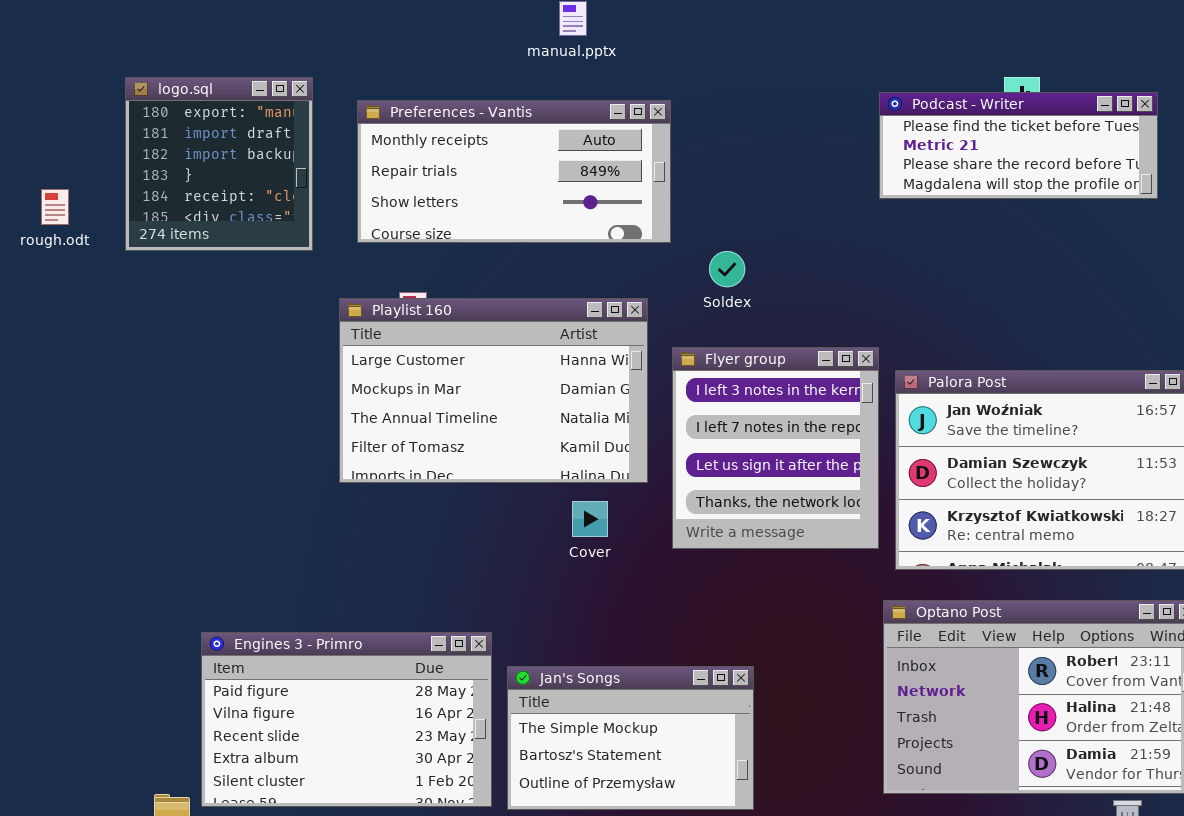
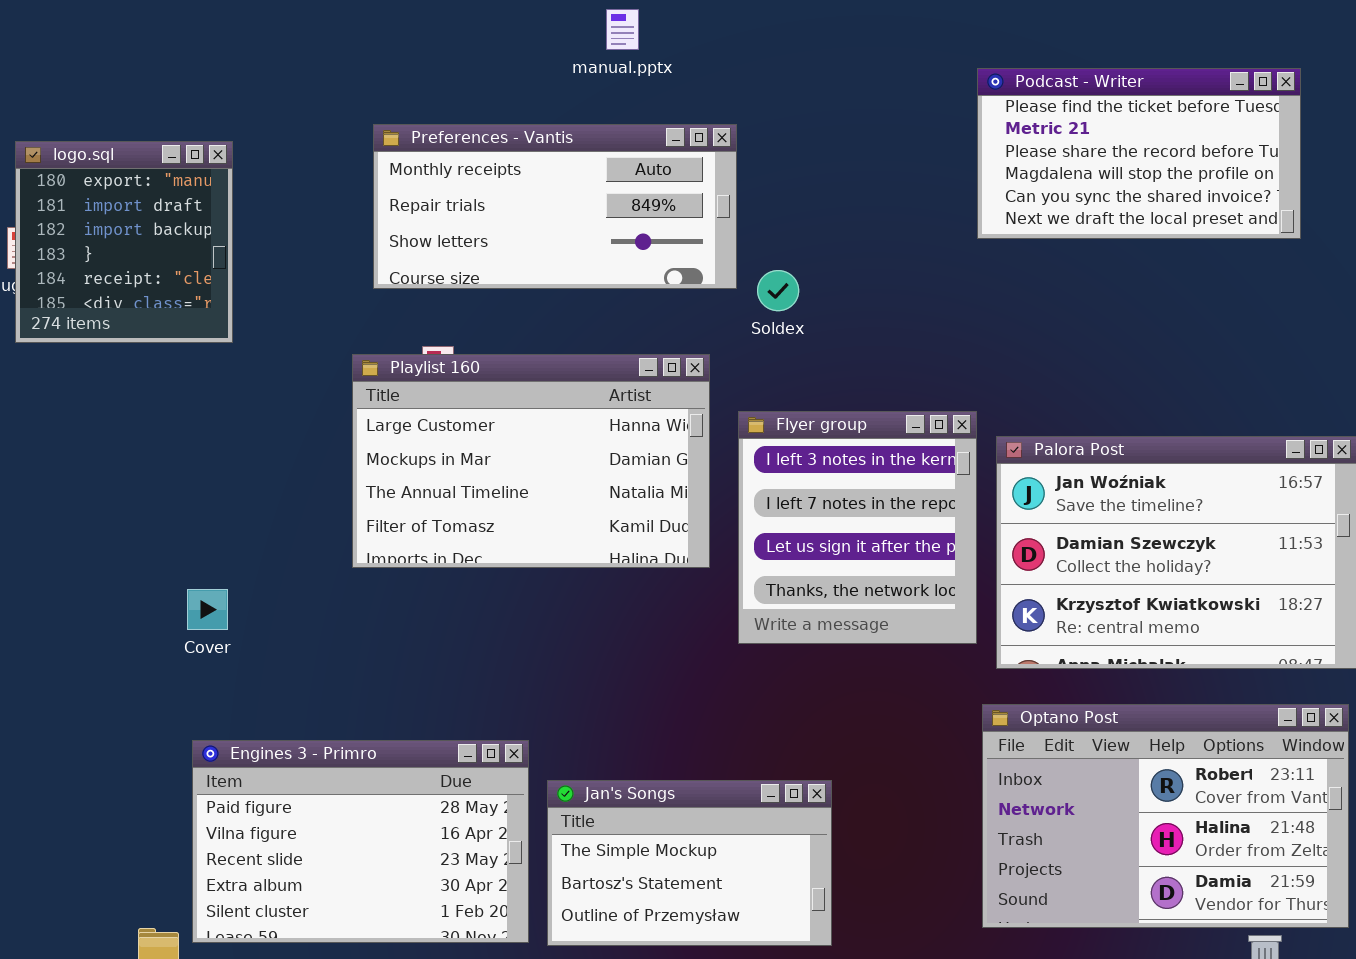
logo.sql: [125,77,313,251] -> [15,141,233,343], moved
Podcast - Writer: [879,92,1158,199] -> [977,68,1301,239], resized
Soldex: [709,251,745,287] -> [757,270,799,311], moved
Cover: [572,501,608,537] -> [187,589,228,630], moved

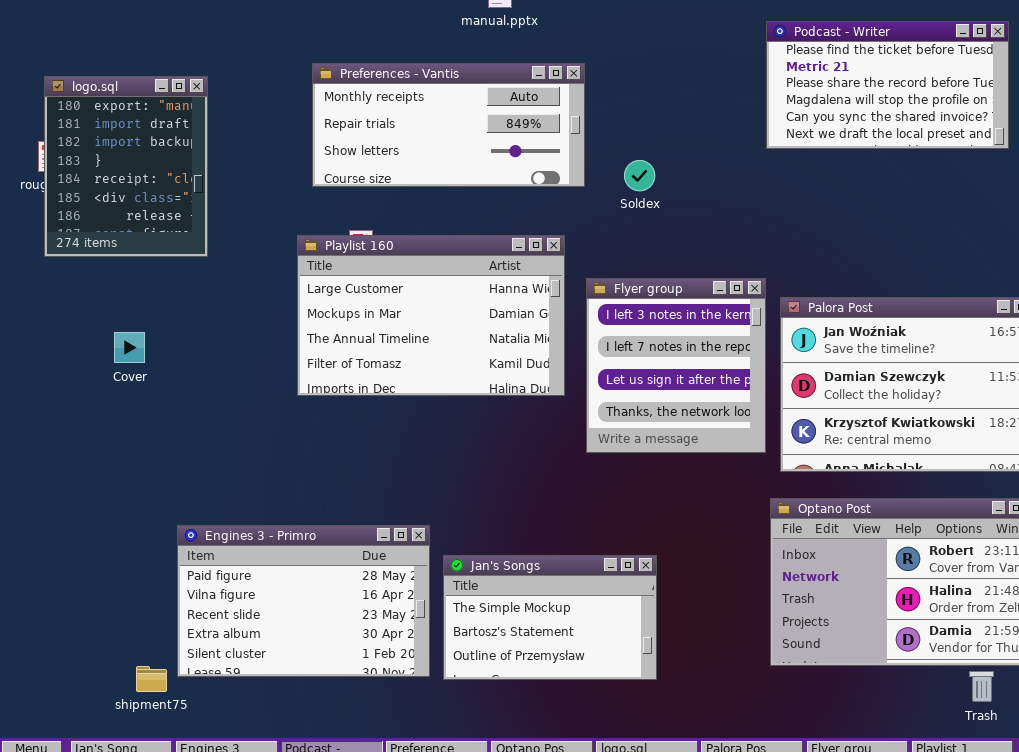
logo.sql: [15,141,233,343] -> [44,76,208,257], resized
Soldex: [757,270,799,311] -> [624,160,655,191], moved
Cover: [187,589,228,630] -> [114,332,145,363], moved

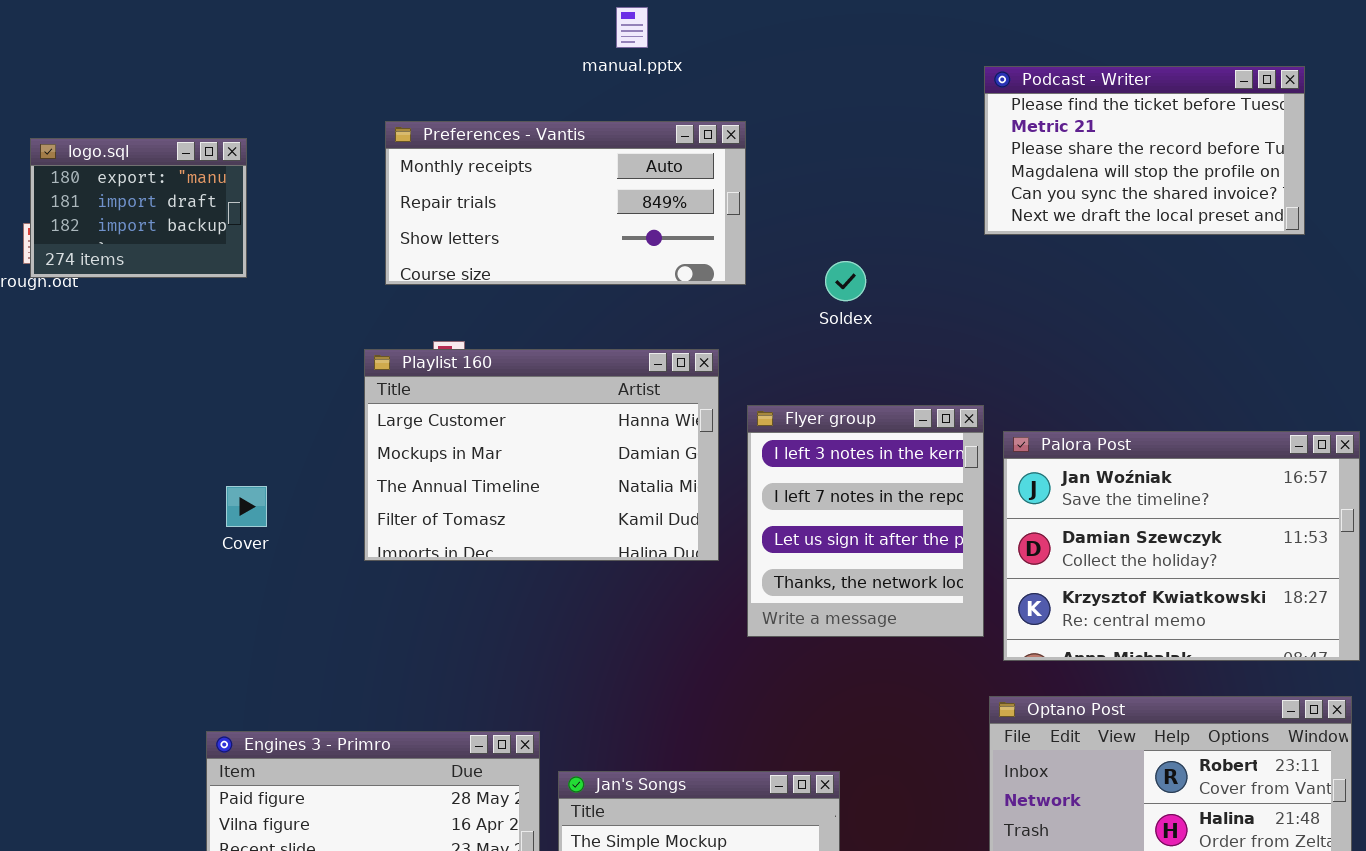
logo.sql: [44,76,208,257] -> [30,138,247,278], resized
Soldex: [624,160,655,191] -> [825,261,866,301], moved
Cover: [114,332,145,363] -> [226,486,267,527], moved

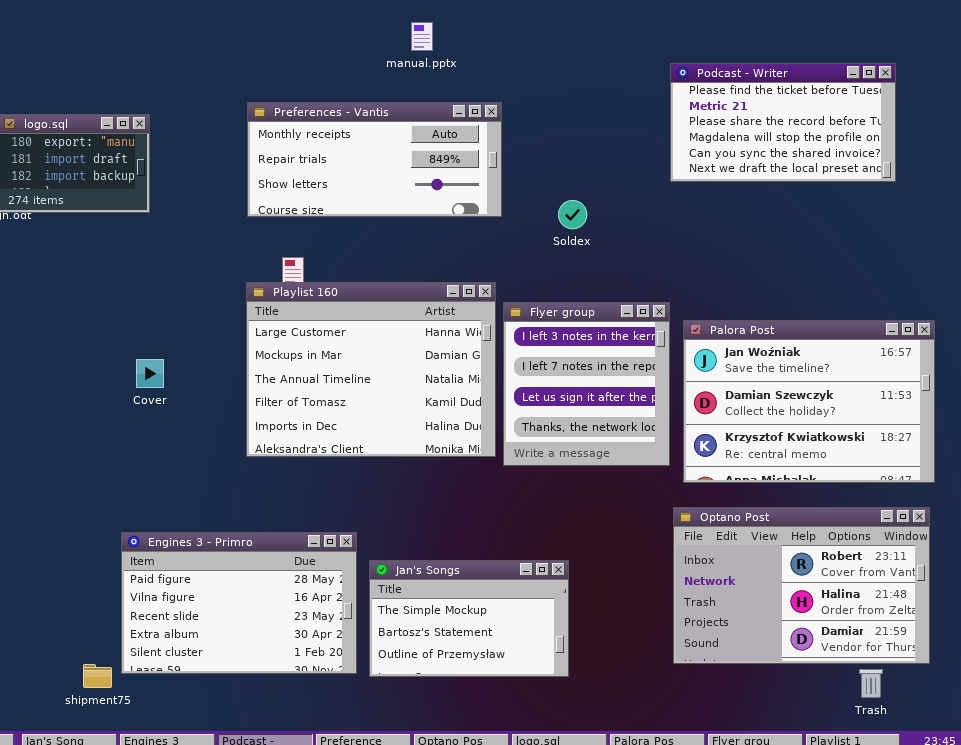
Playlist 160: [364,349,719,561] -> [246,282,496,457], moved, resized

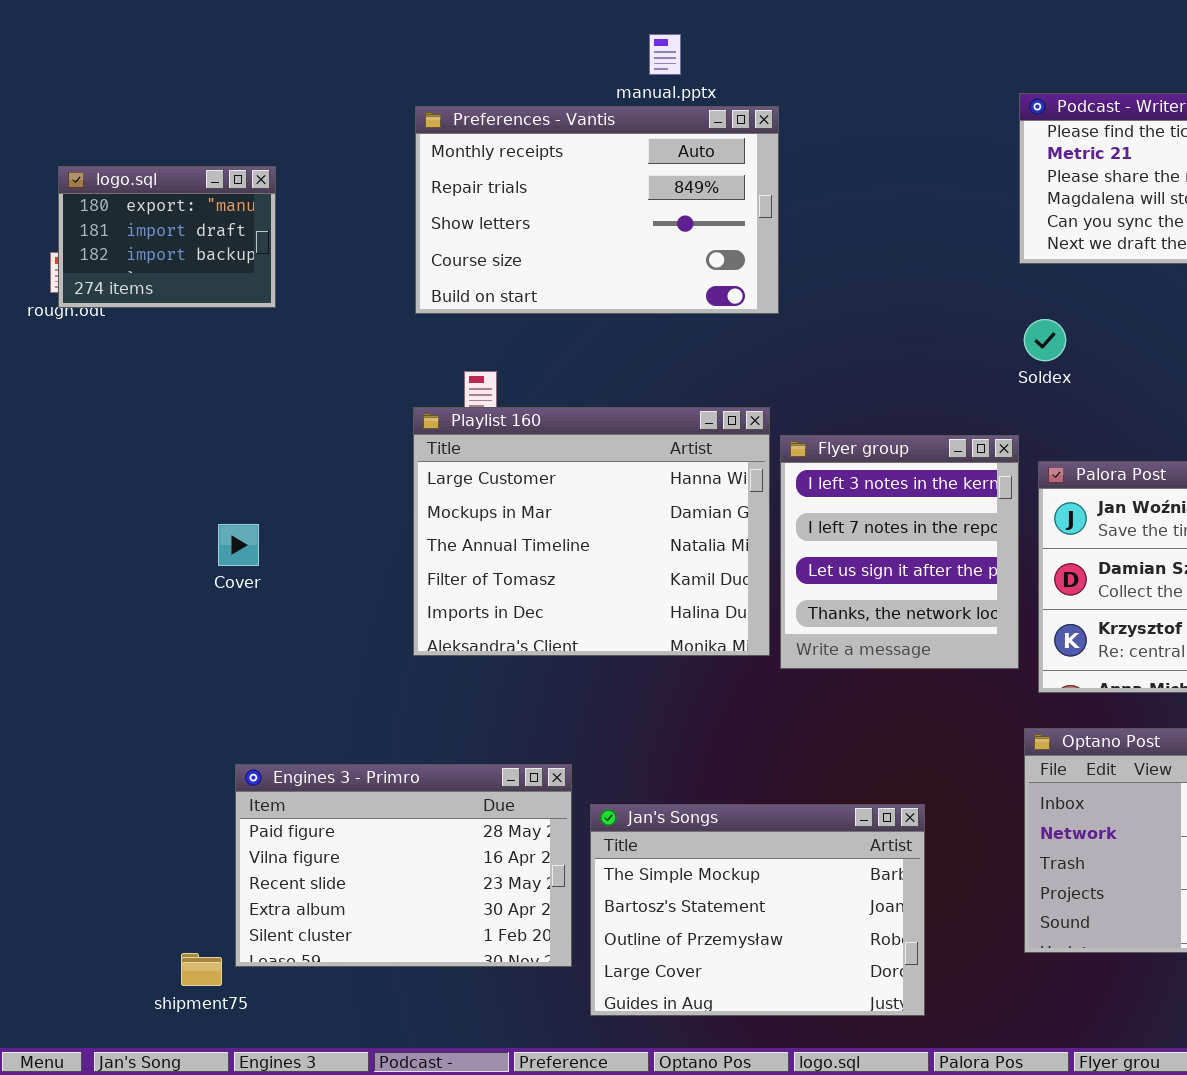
Preferences - Vantis: [247,102,502,217] -> [415,106,779,314], resized
Soldex: [558,200,587,229] -> [1024,319,1066,361], moved
Cover: [136,359,164,388] -> [218,524,259,566], moved
Jan's Songs: [369,560,569,677] -> [590,804,925,1016], resized

